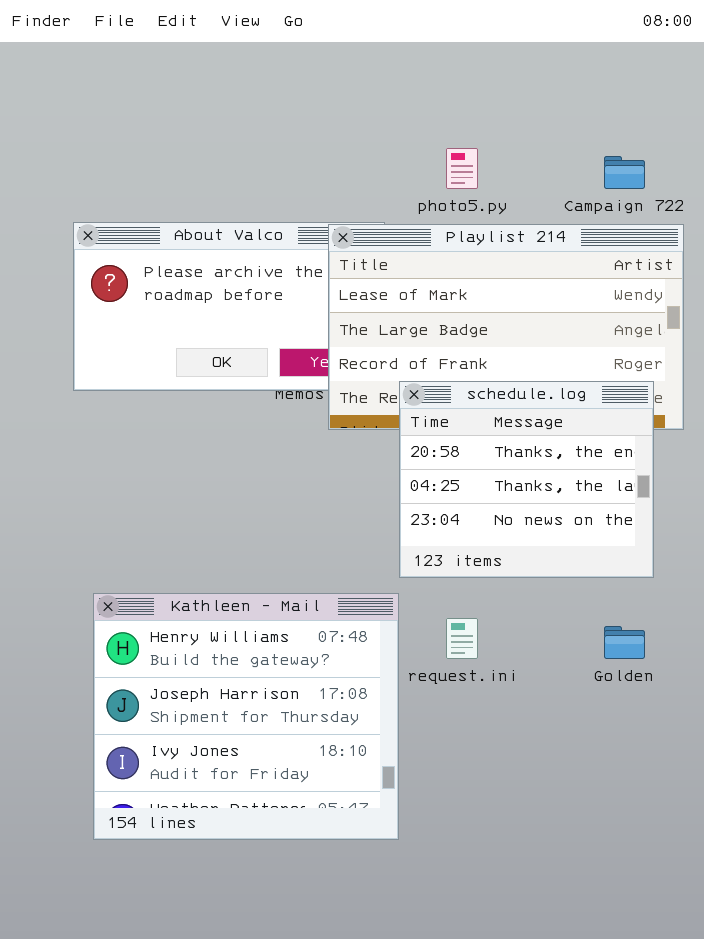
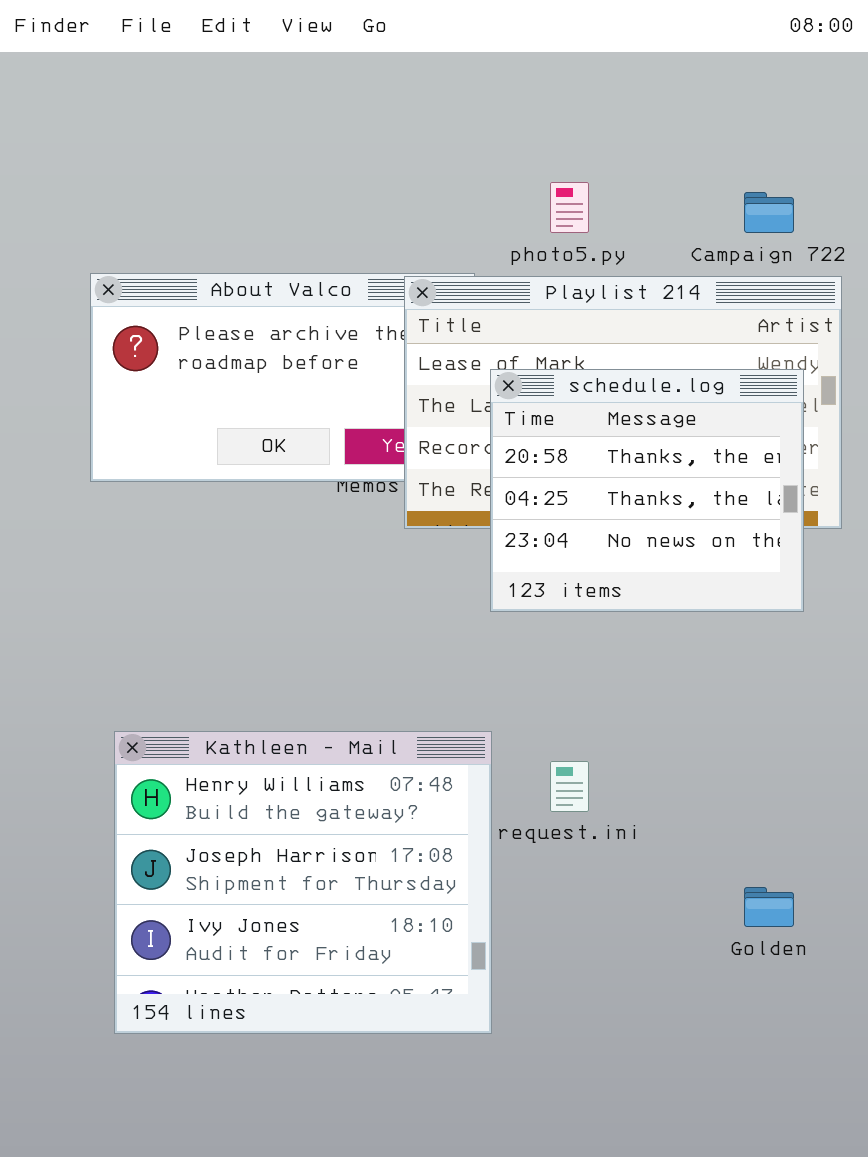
schedule.log: [399,381,654,578] -> [490,369,804,612], moved
Golden: [604,626,645,659] -> [744,887,794,927], moved

